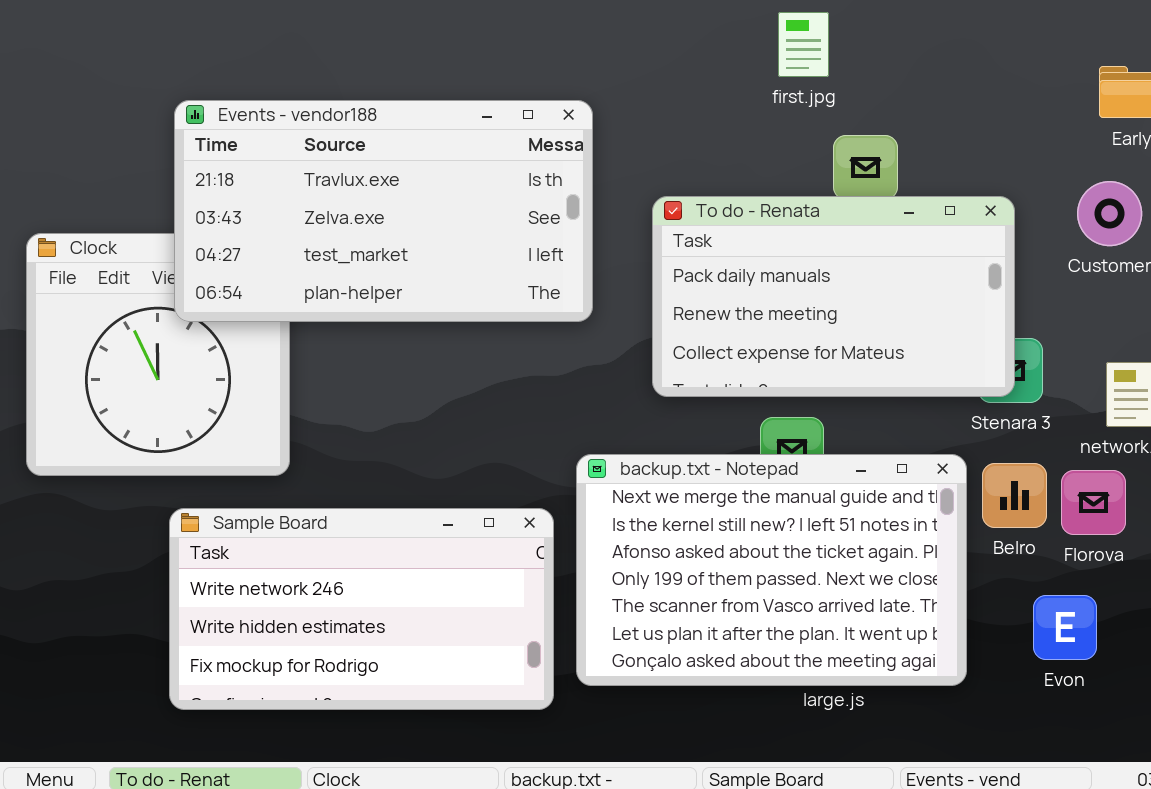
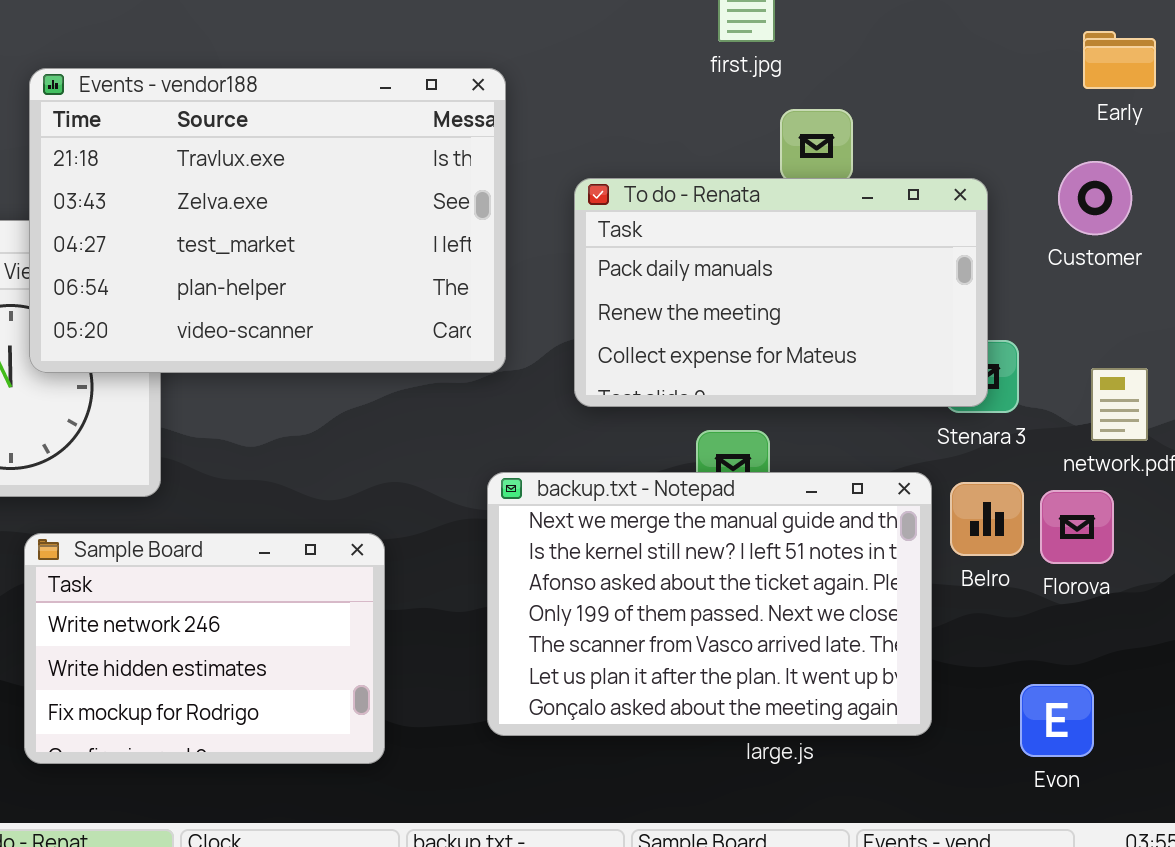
Events - vendor188: [174,100,593,322] -> [29,68,506,373], resized
Sample Board: [169,508,554,710] -> [24,533,385,764], resized
Evon: [1033,595,1097,660] -> [1020,684,1094,757], moved

